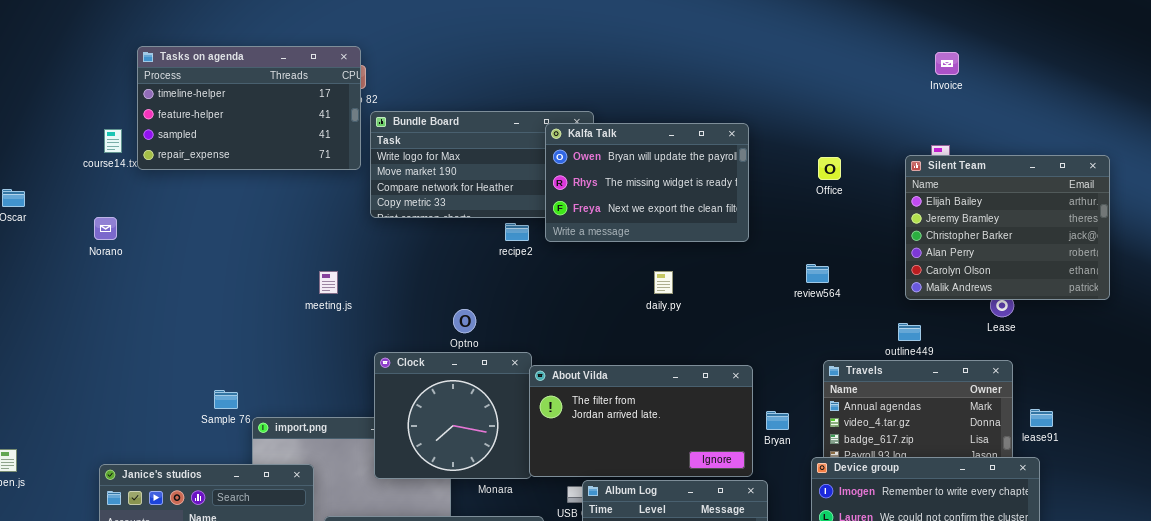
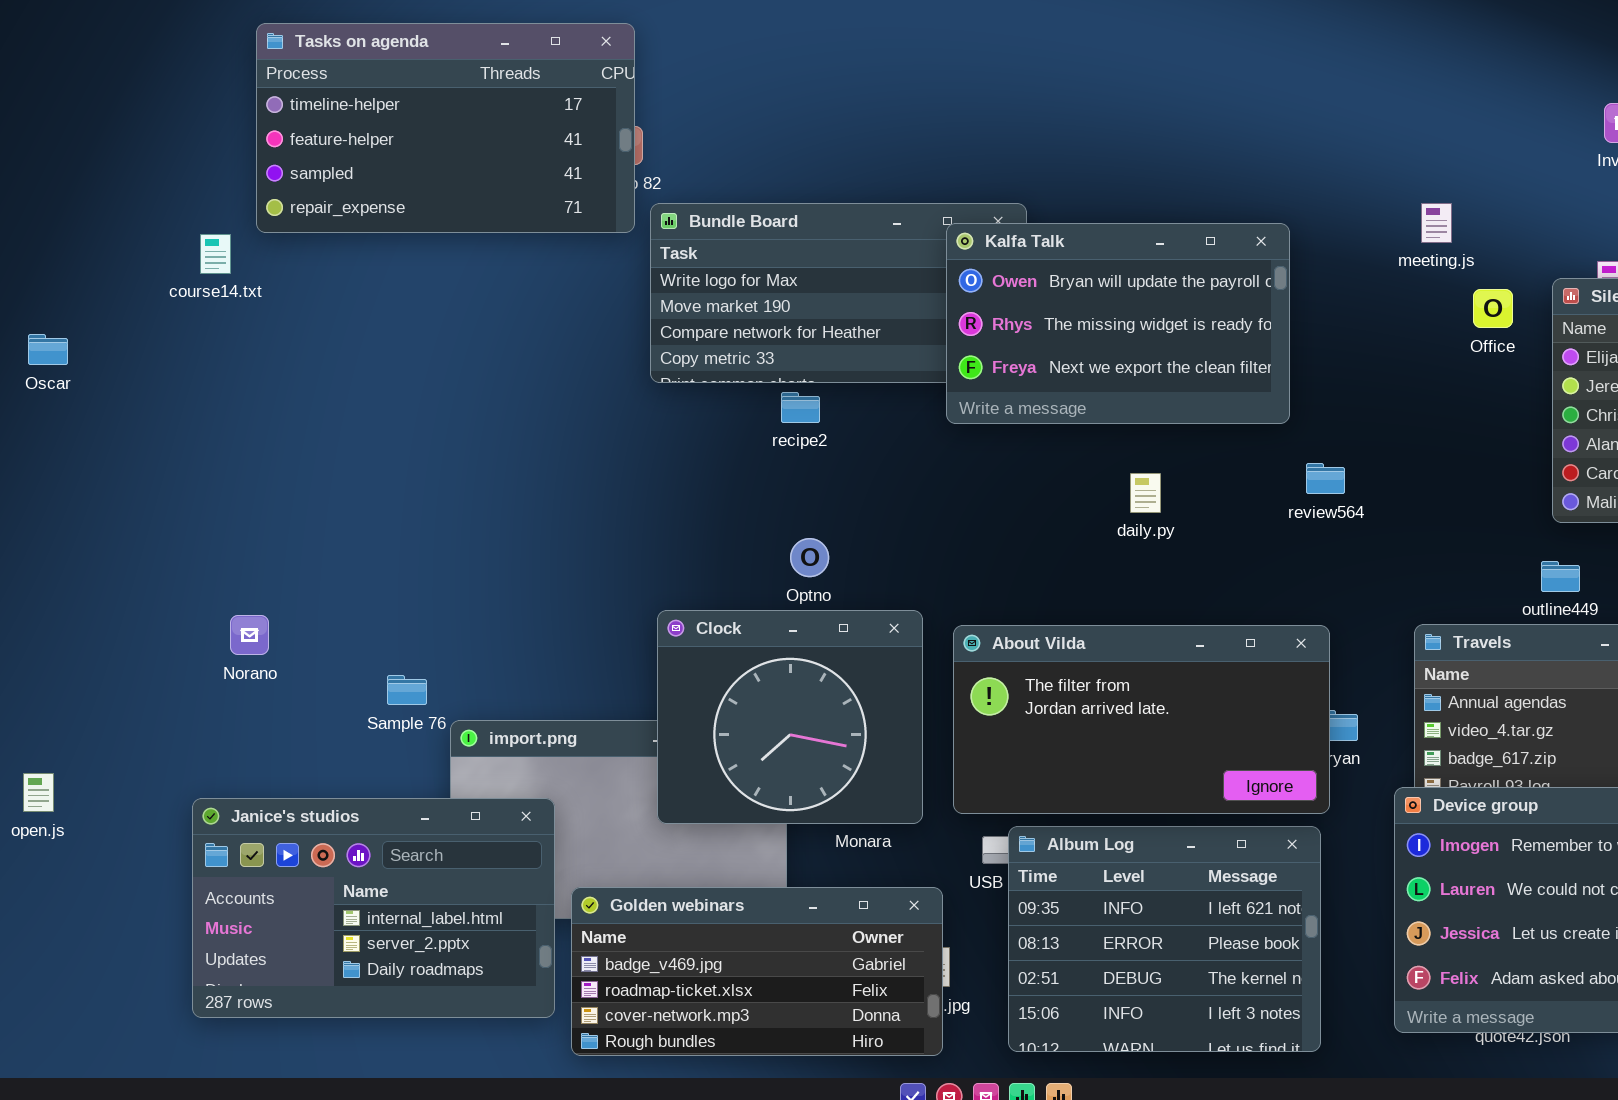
Tasks on agenda: [137,46,361,170] -> [256,23,635,233], moved
Office: [818,157,841,180] -> [1473,289,1513,328], moved
Norano: [94,217,117,240] -> [230,615,269,655], moved
recipe2: [505,223,529,241] -> [781,392,820,423], moved
review564: [806,264,829,283] -> [1306,463,1345,494], moved
meeting.js: [319,271,338,294] -> [1421,203,1452,243], moved
About Vilda: [529,365,753,477] -> [953,625,1330,814], moved

